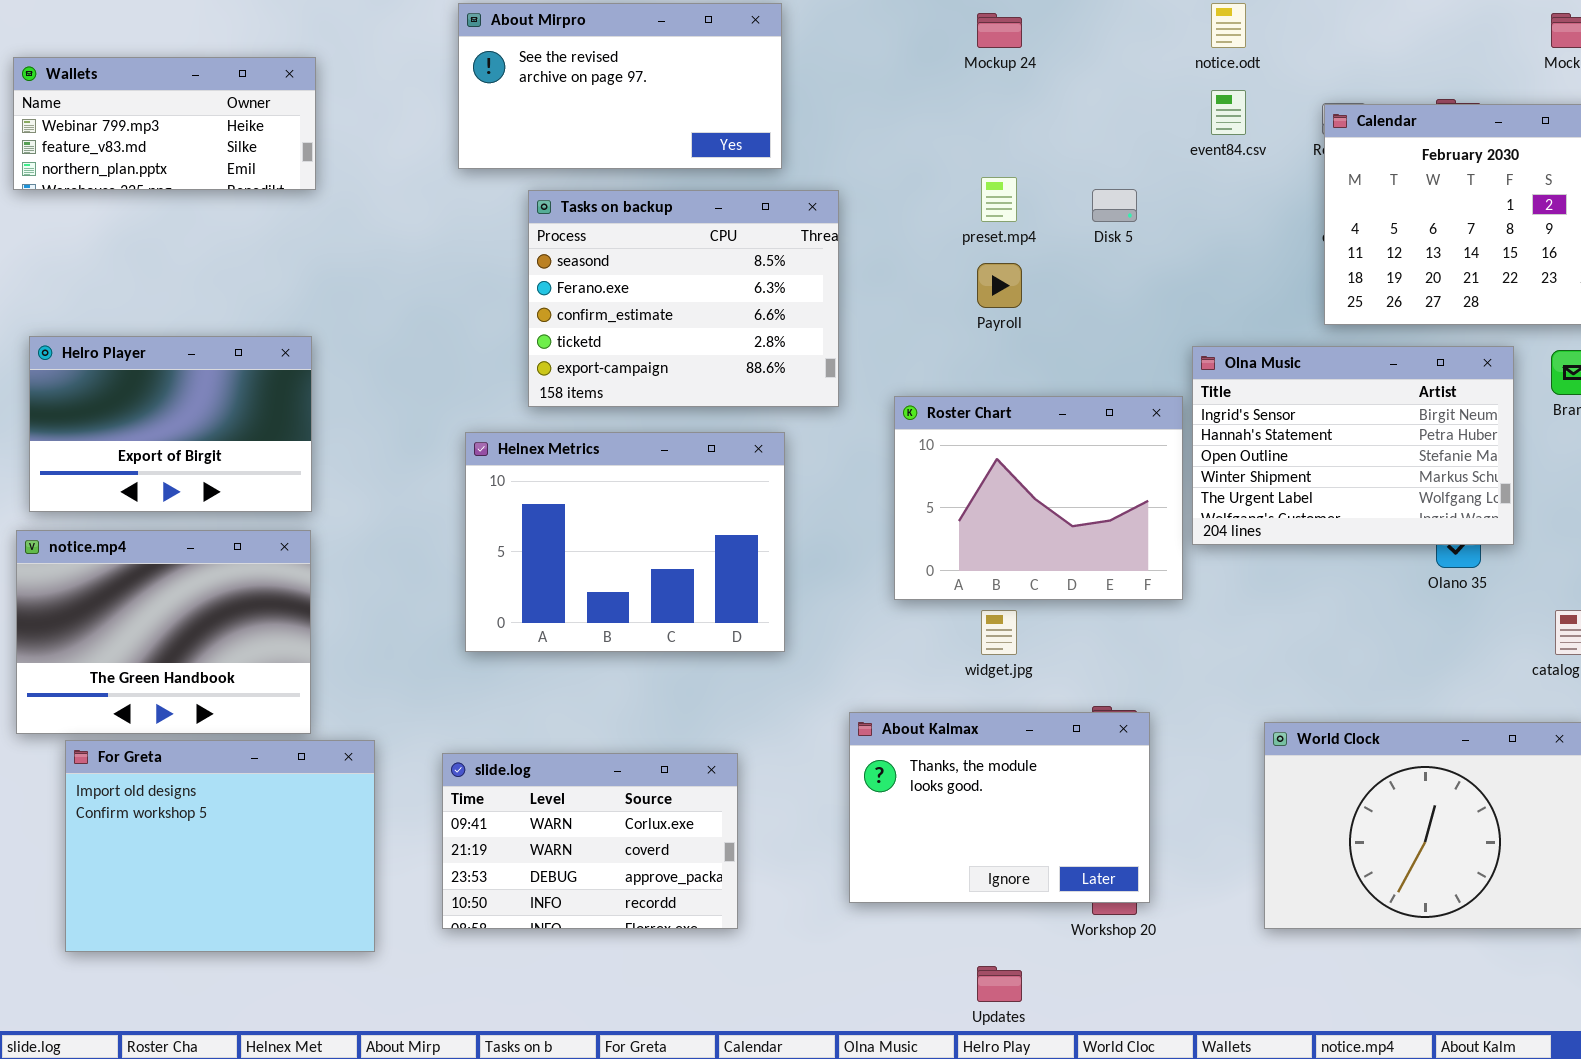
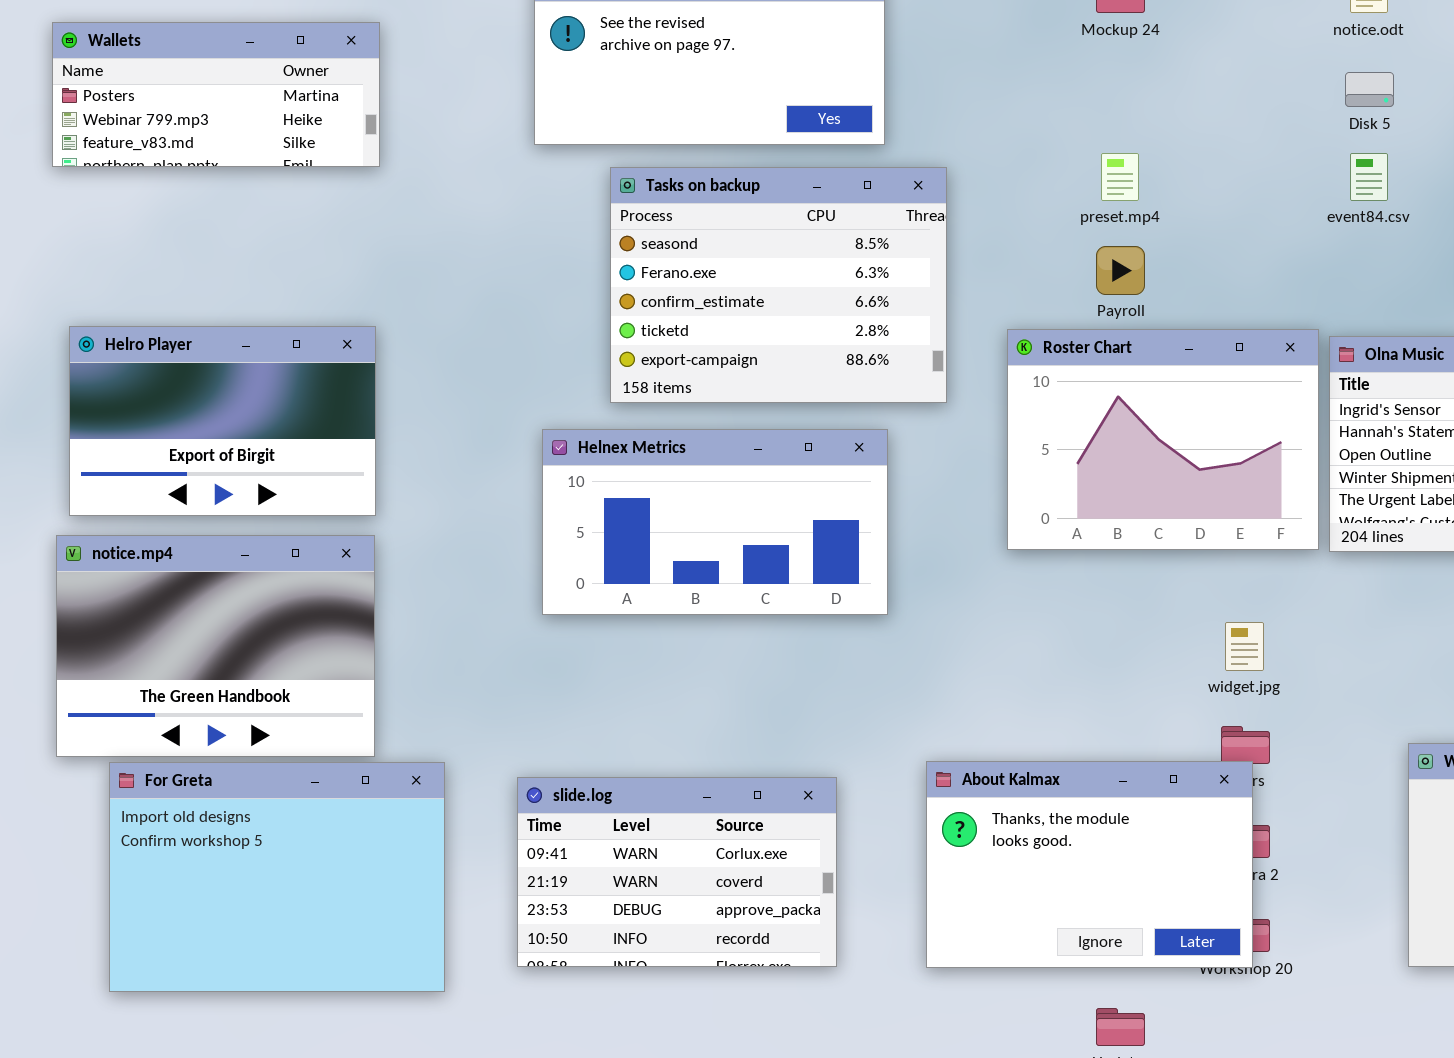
Wallets: [13,57,316,190] -> [52,22,380,167], scrolled up 1 row
event84.csv: [1211,90,1246,135] -> [1350,153,1388,201], moved
Disk 5: [1092,189,1137,222] -> [1345,72,1394,107], moved
Roster Chart: [894,396,1183,600] -> [1007,329,1319,550], moved
Helnex Metrics: [465,432,785,652] -> [542,429,888,615], resized
widget.jpg: [981,610,1017,655] -> [1225,622,1264,671], moved
About Kalmax: [849,712,1150,903] -> [926,761,1253,968], moved

